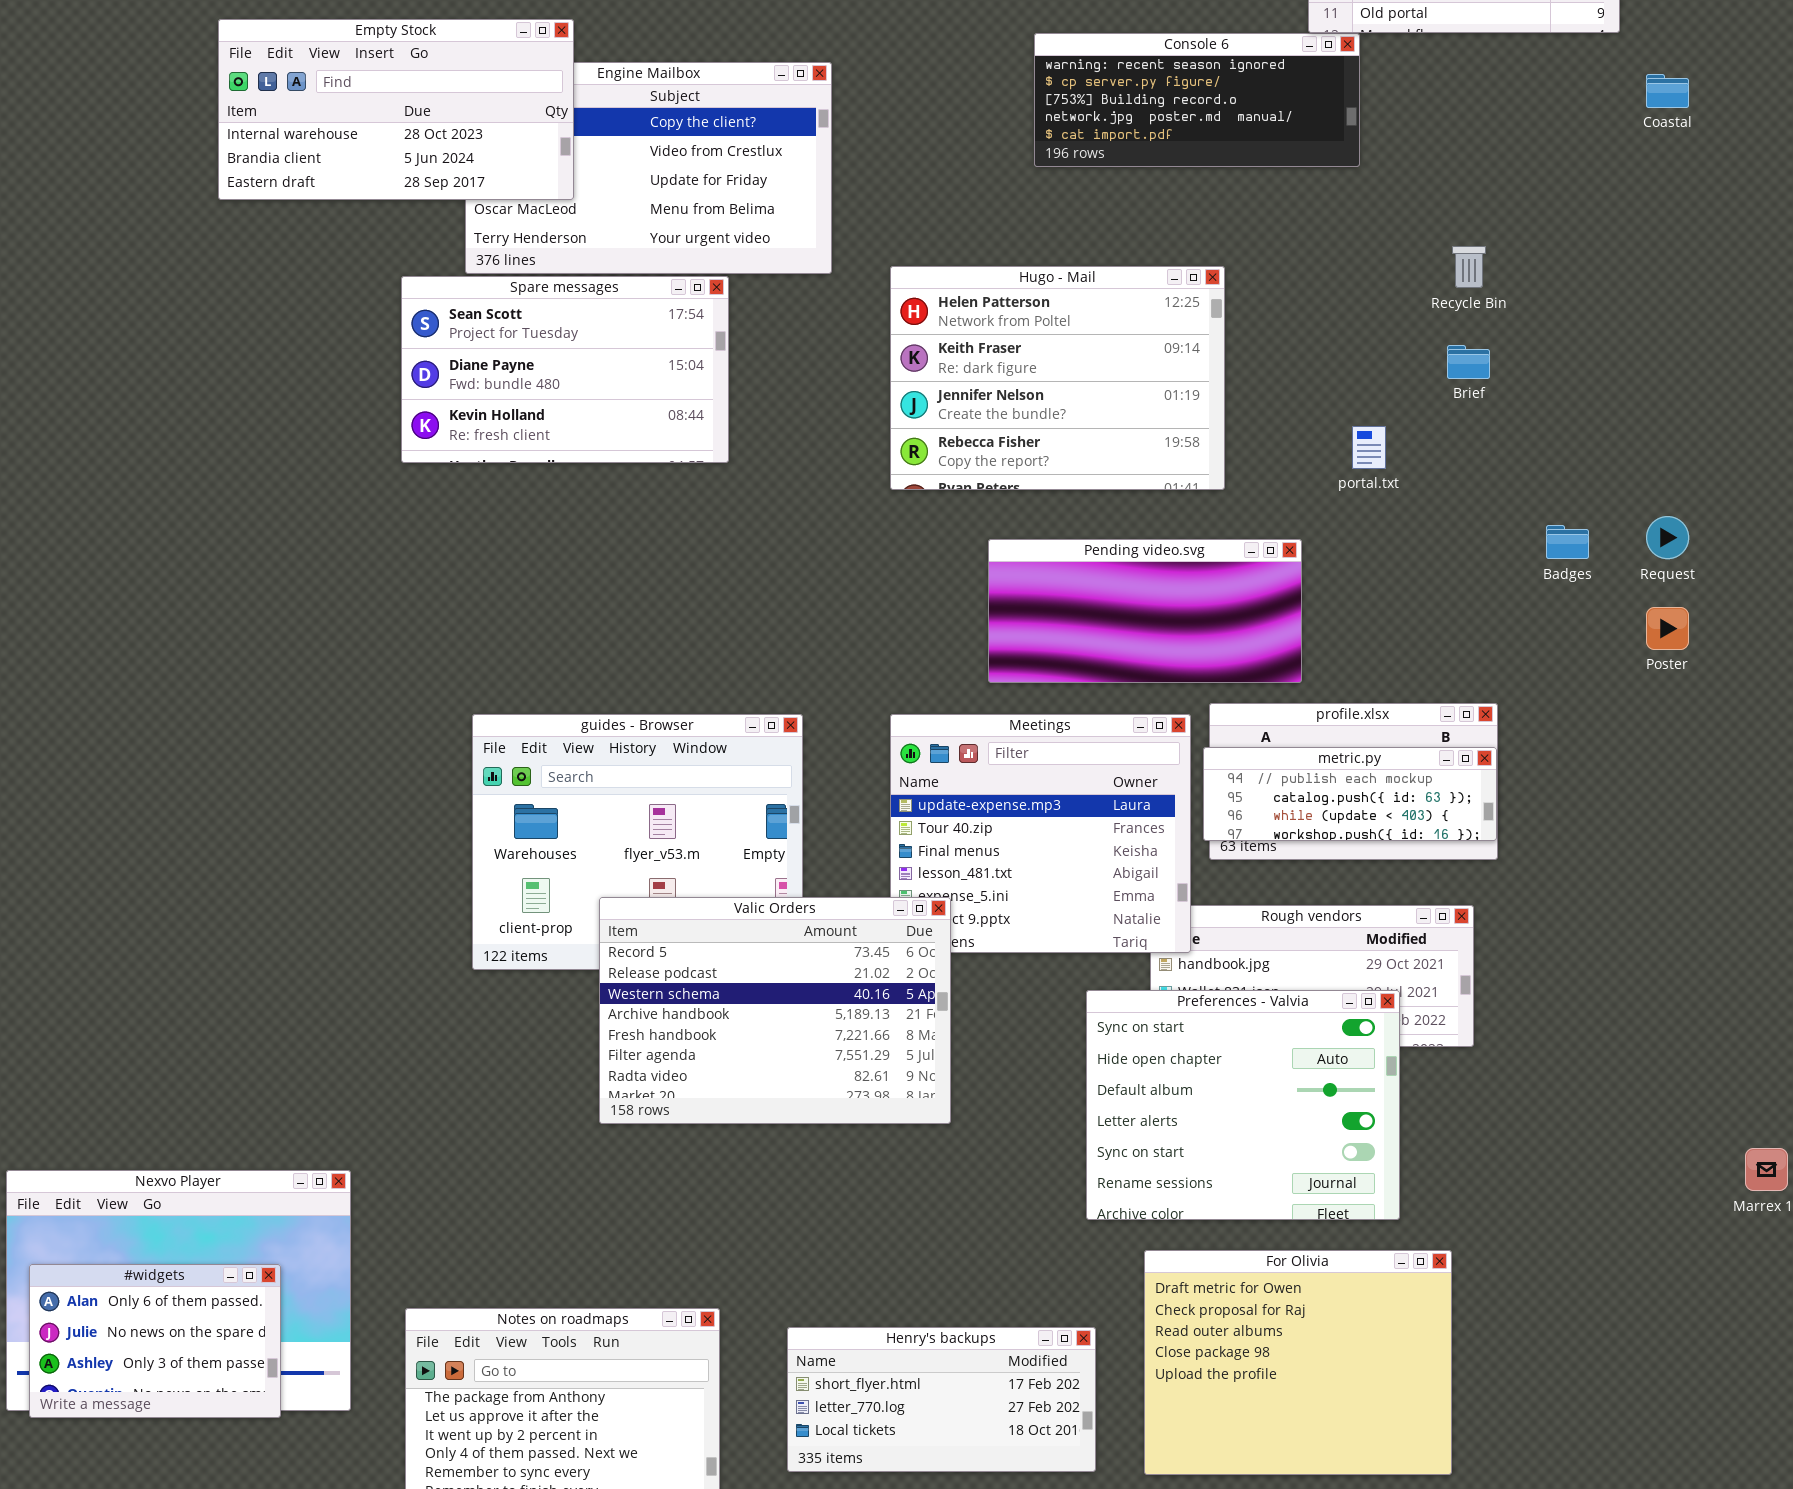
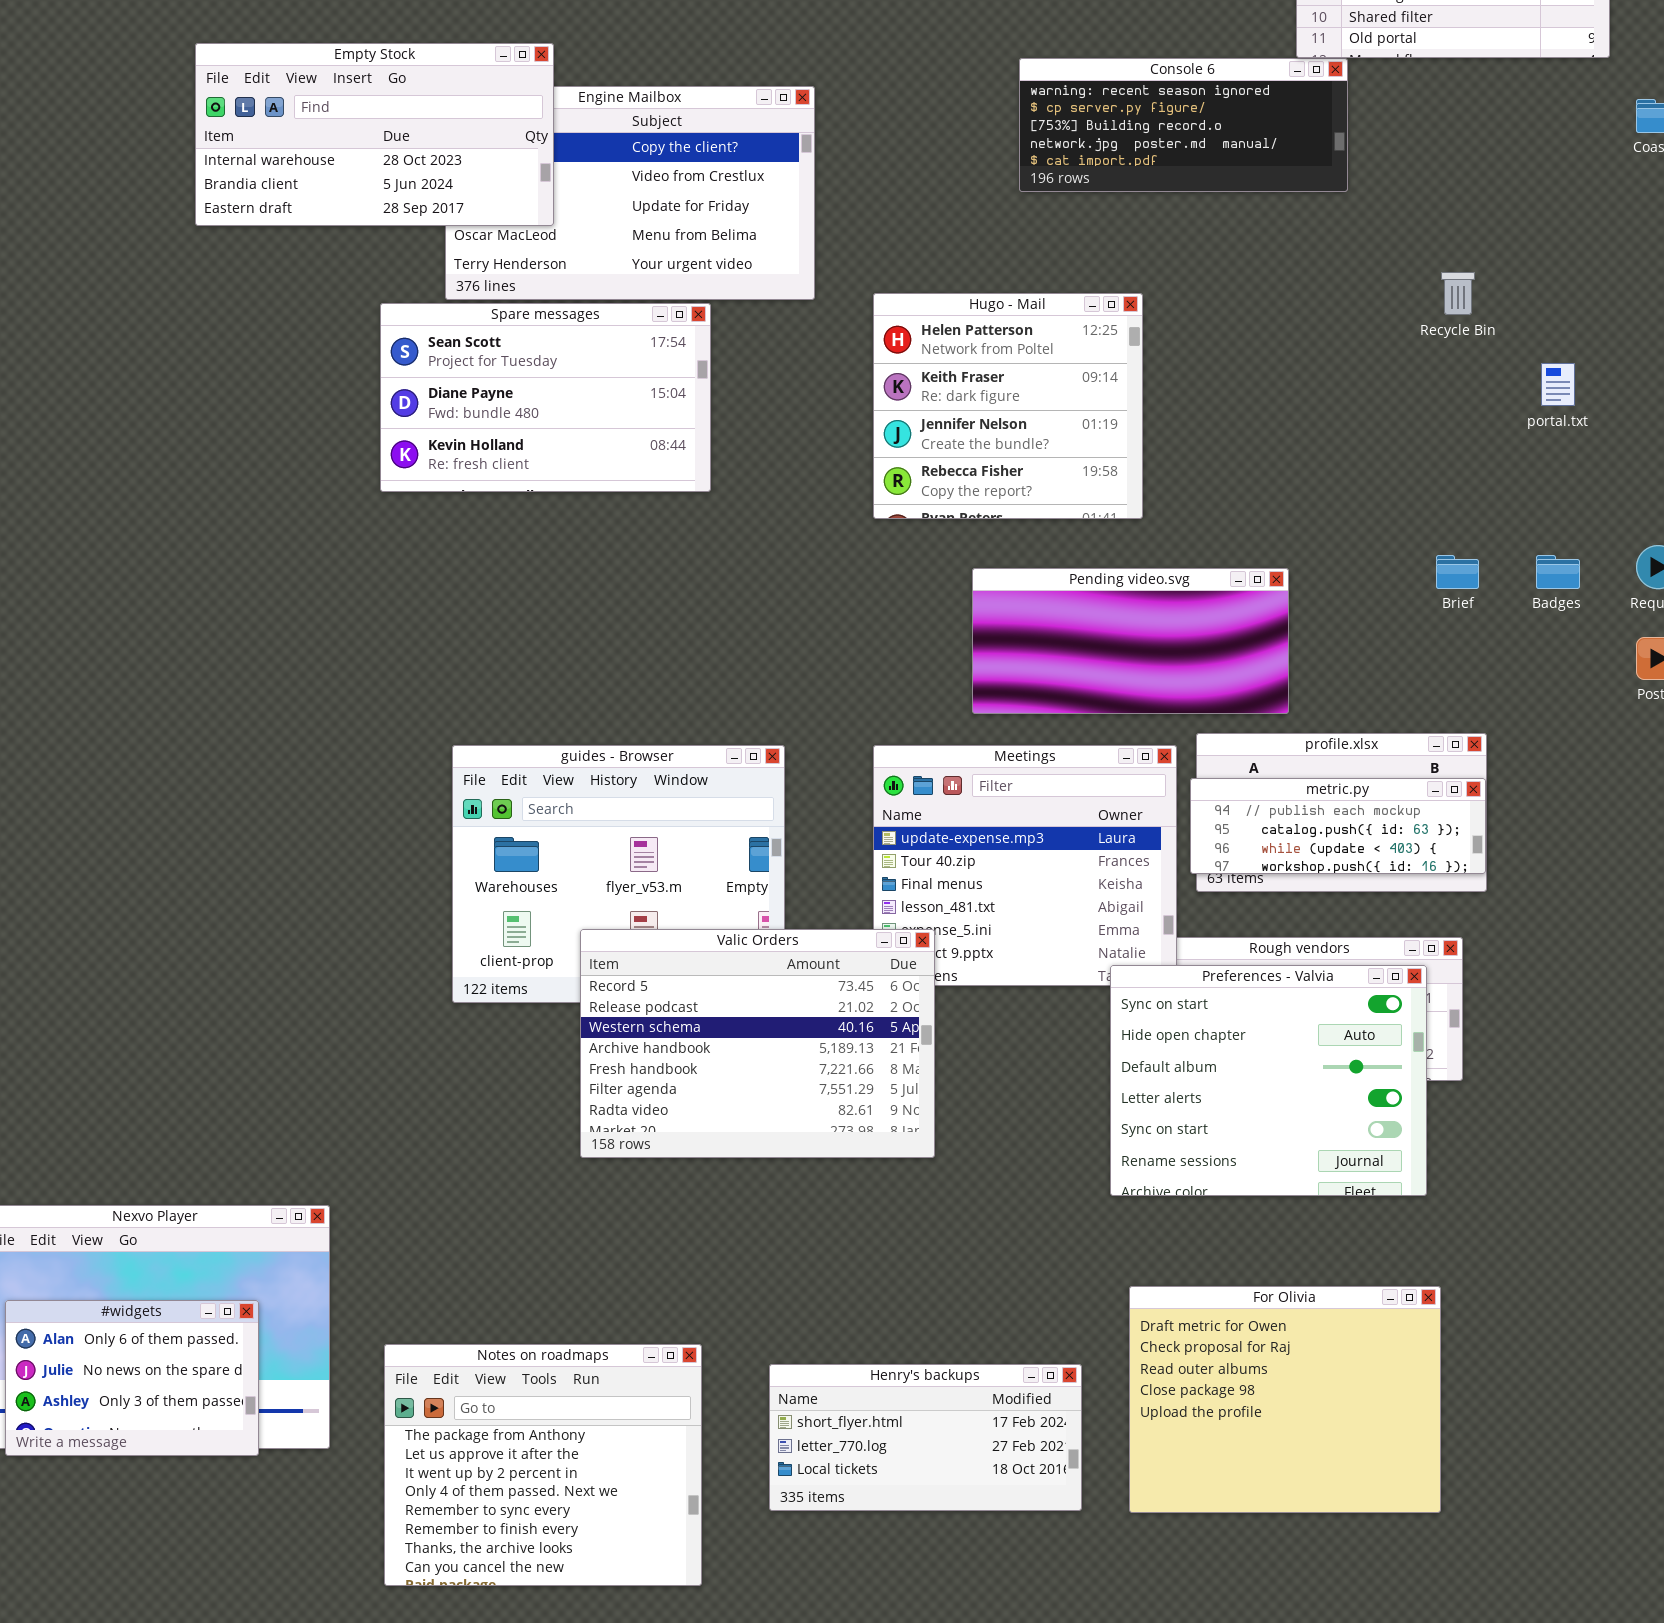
Hugo - Mail: [890,266,1225,490] -> [873,293,1143,519], resized
Brief: [1447,345,1490,379] -> [1436,555,1479,589], moved
portal.txt: [1352,426,1386,469] -> [1541,363,1575,406], moved
Preferences - Valvia: [1086,990,1400,1220] -> [1110,965,1427,1196], moved

